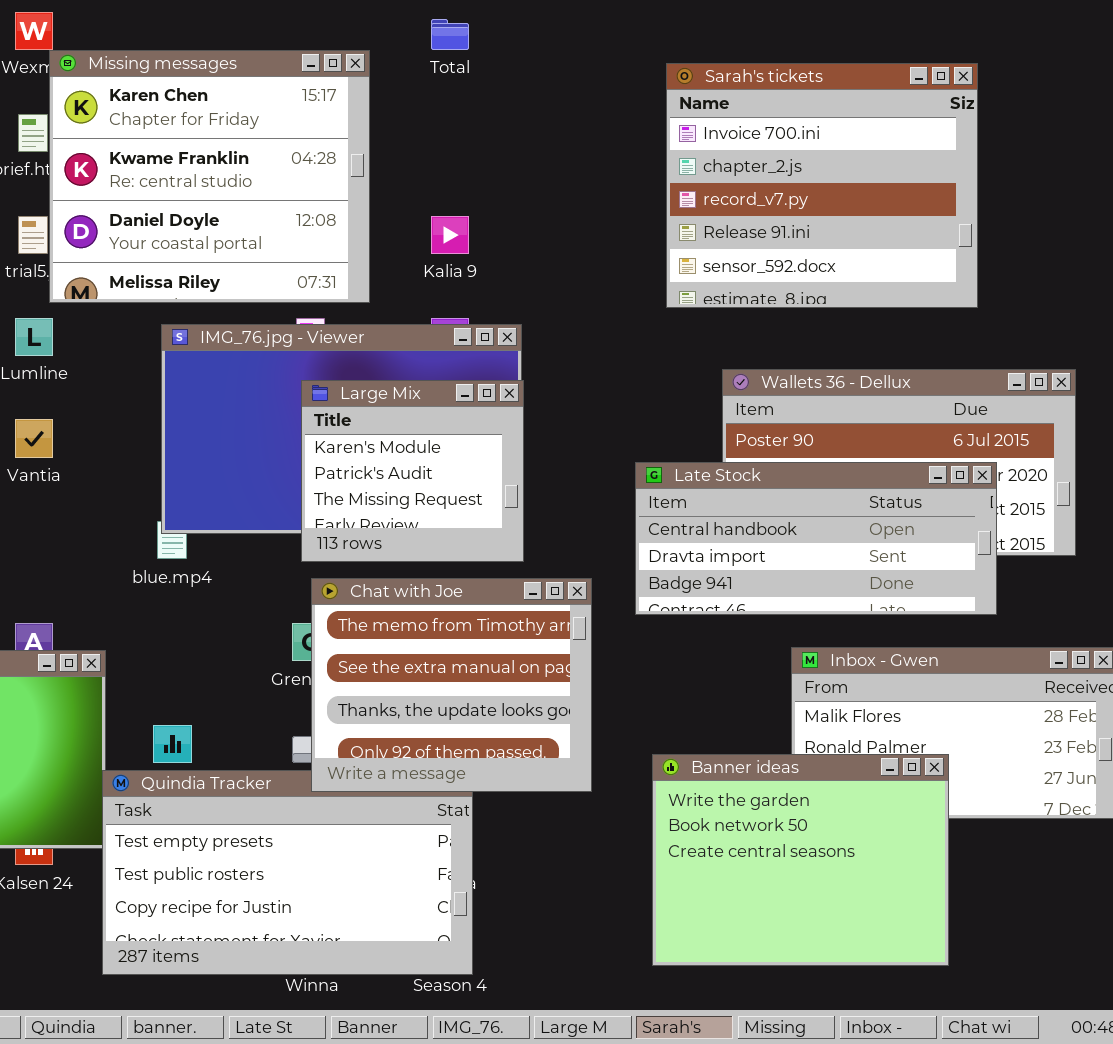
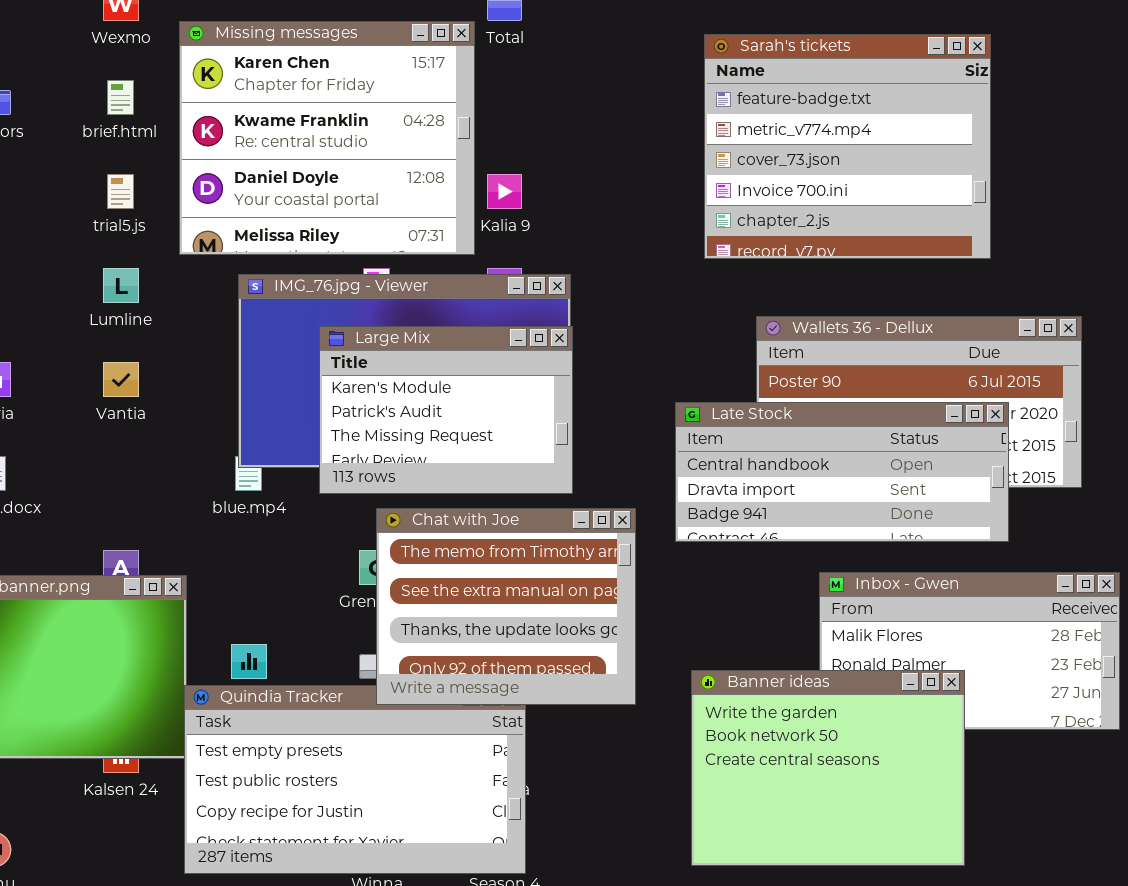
Missing messages: [49,50,370,303] -> [179,21,475,255], moved
Sarah's tickets: [666,63,978,308] -> [704,34,991,259], scrolled up 3 rows
Large Mix: [301,380,524,562] -> [319,326,573,494], resized

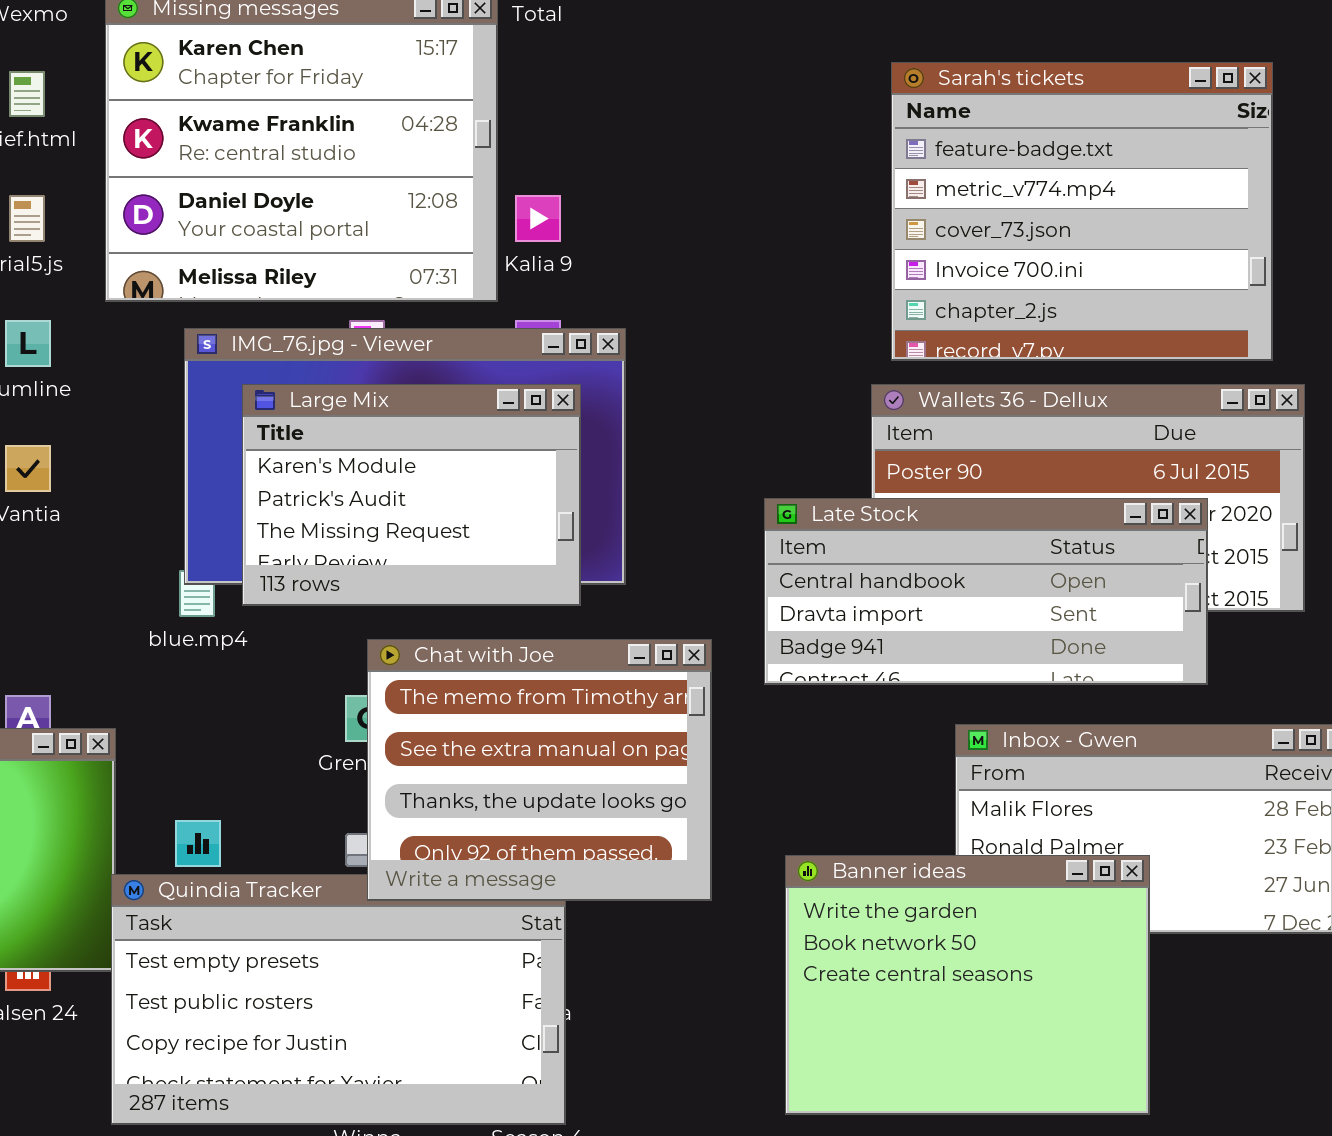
Sarah's tickets: [704,34,991,259] -> [891,62,1273,361], moved
Large Mix: [319,326,573,494] -> [242,384,581,606], moved

